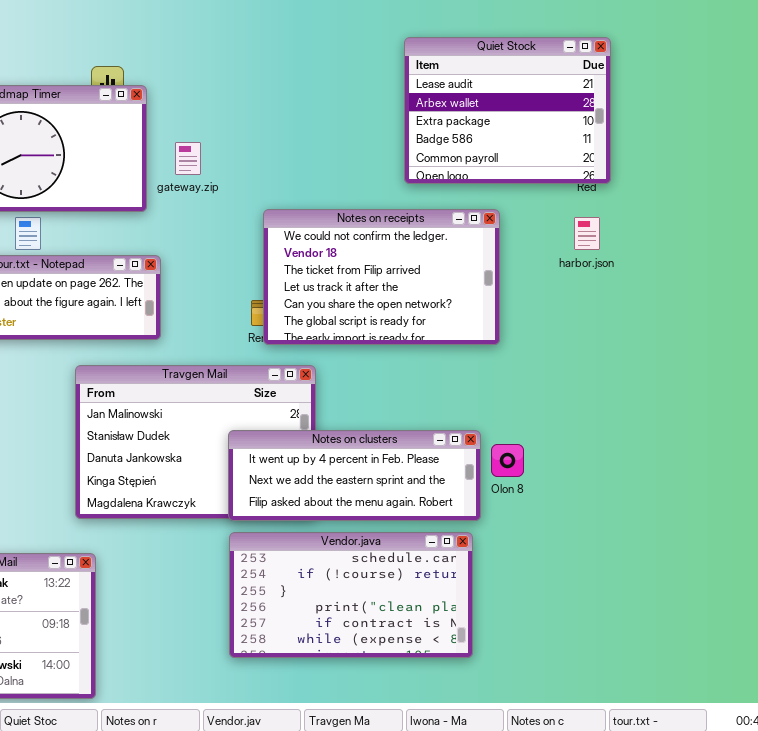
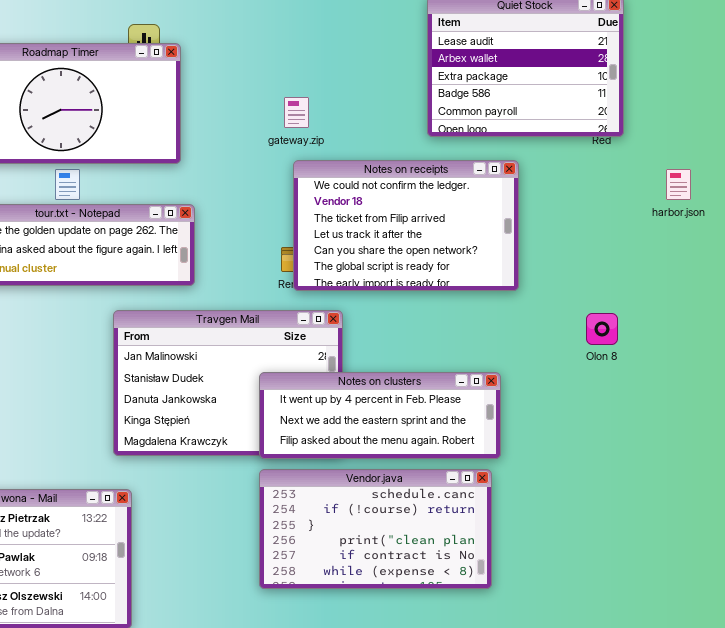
gateway.zip: [175,142,201,175] -> [284,97,309,128], moved
harbor.json: [574,217,600,250] -> [666,169,691,200], moved
Olon 8: [491,444,524,477] -> [586,313,618,345], moved

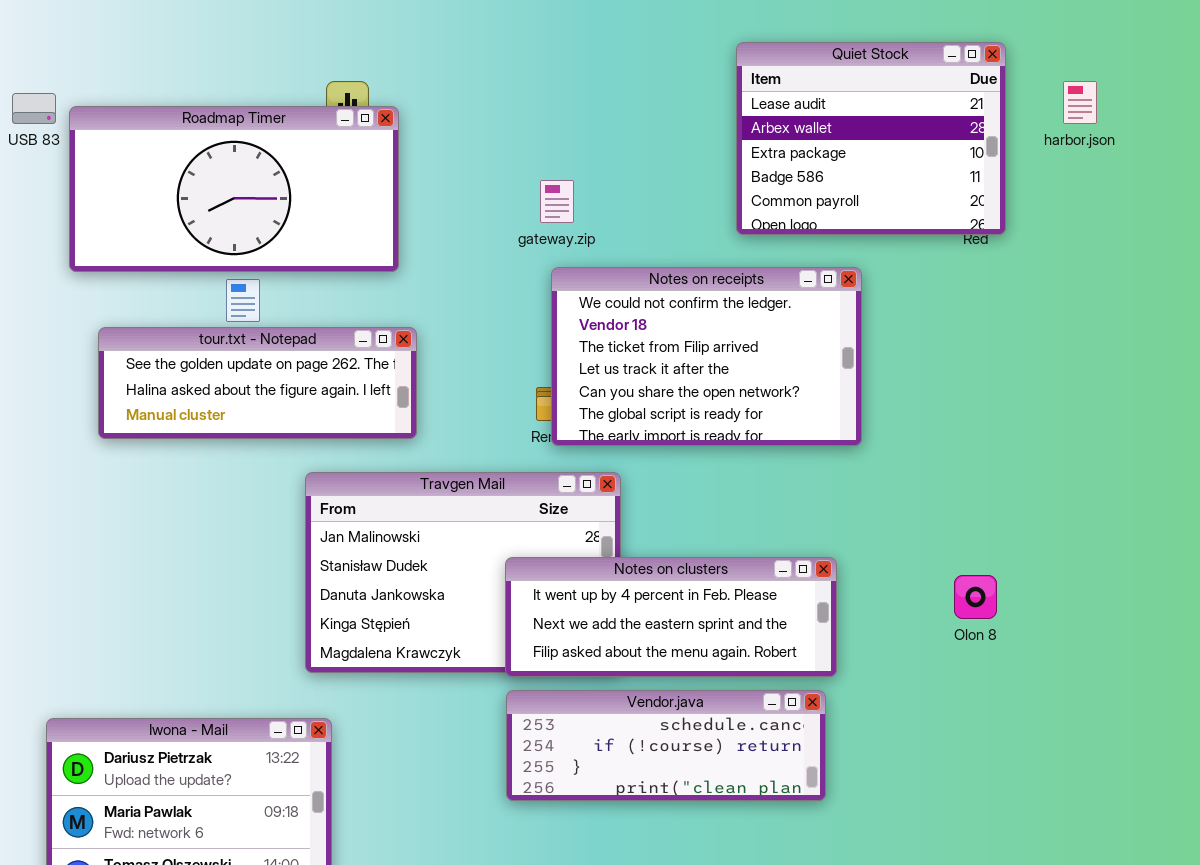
harbor.json: [666,169,691,200] -> [1063,81,1097,124], moved
Olon 8: [586,313,618,345] -> [954,575,997,619], moved
Vendor.java: [259,469,492,589] -> [506,690,826,801], resized

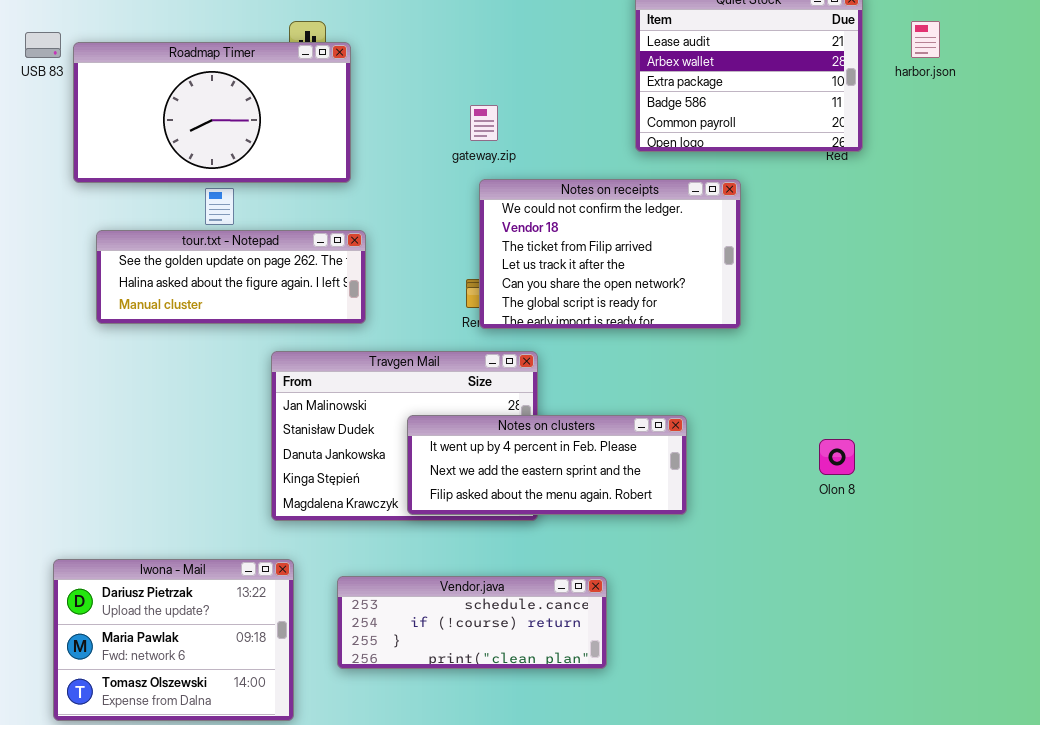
Notes on clusters: [505,557,837,677] -> [407,415,687,515], moved
Vendor.java: [506,690,826,801] -> [337,576,607,669], moved

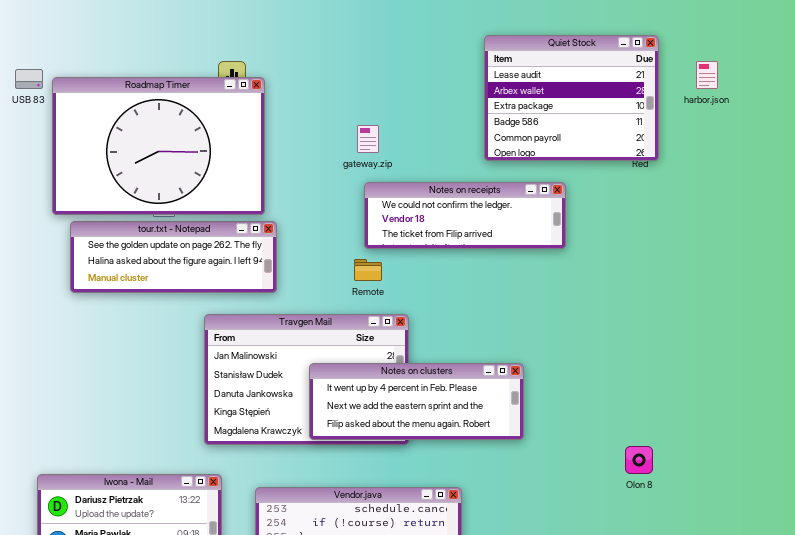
Roadmap Timer: [73,42,351,183] -> [52,77,265,215], resized
Notes on receipts: [479,179,741,329] -> [364,182,566,249], resized
Olon 8: [819,439,855,475] -> [625,446,653,474], moved

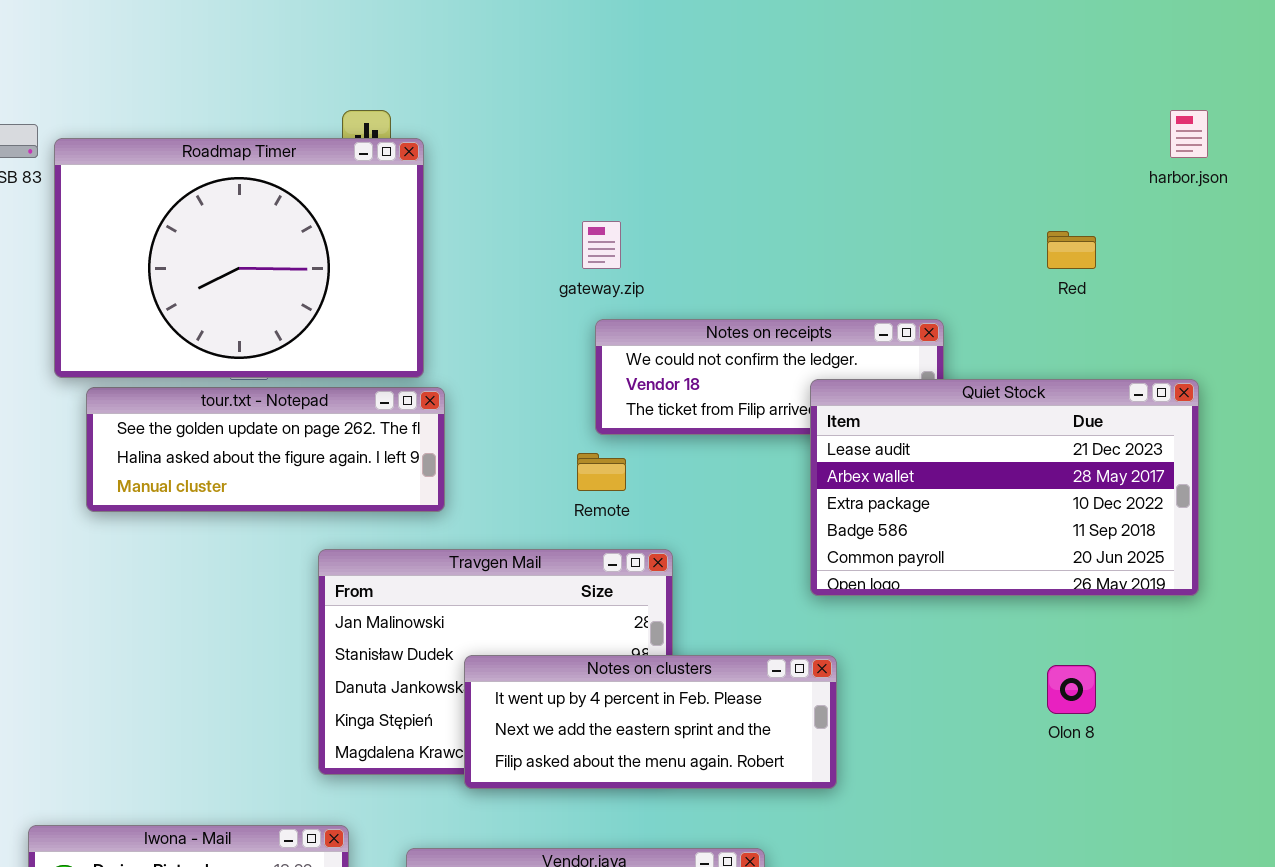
Quiet Stock: [484,35,659,161] -> [810,379,1199,596], moved, resized
Notes on clusters: [309,363,524,440] -> [464,655,837,789], moved
Olon 8: [625,446,653,474] -> [1047,665,1096,714], moved

